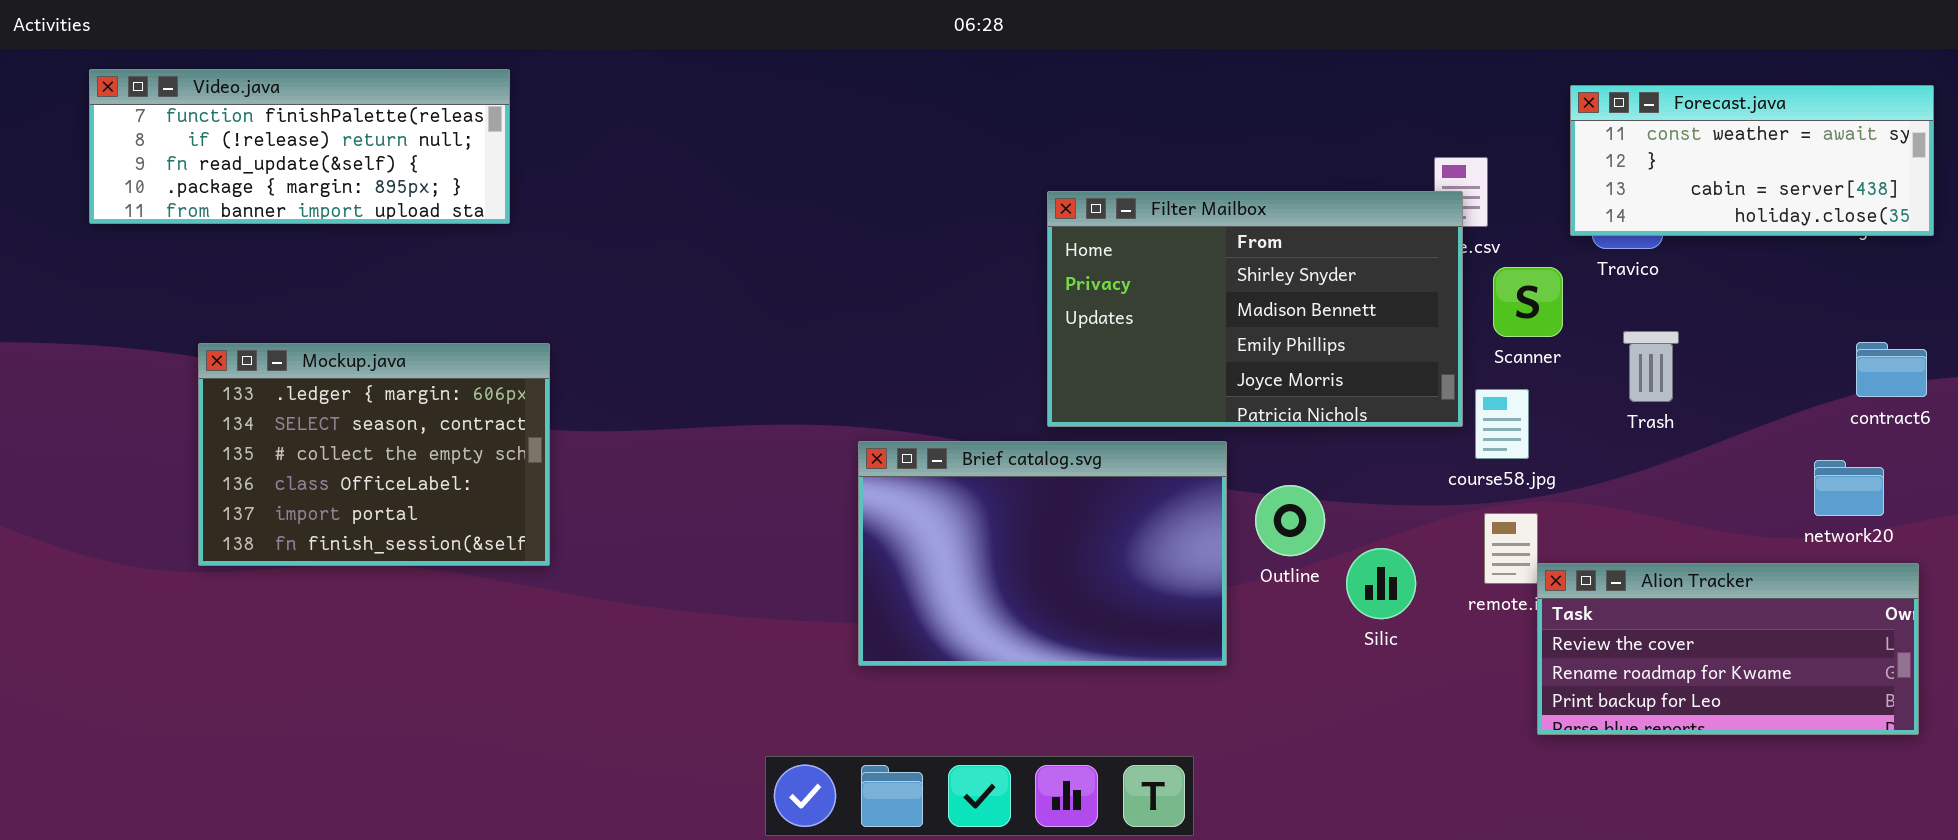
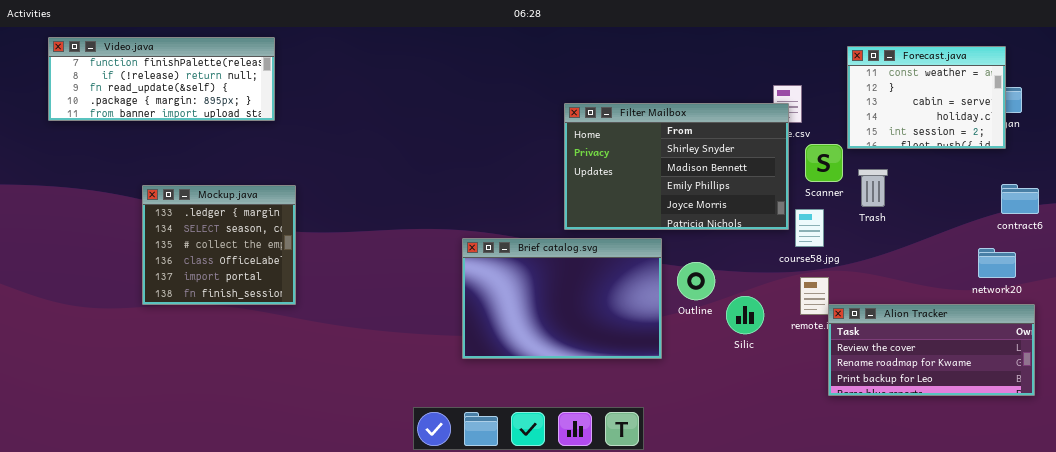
Forecast.java: [1570,85,1934,236] -> [847,46,1006,149], resized
Trash: [1623,331,1679,402] -> [858,169,888,207], moved
Mockup.java: [198,343,550,566] -> [142,185,296,305], resized

